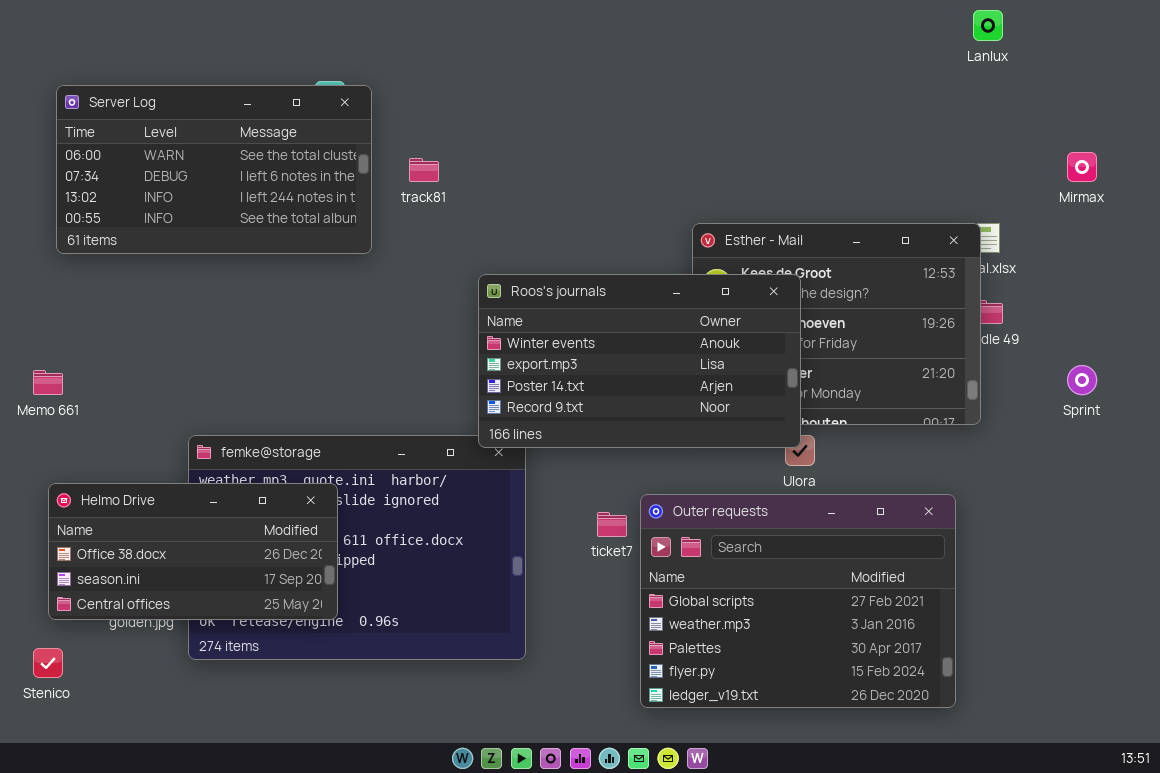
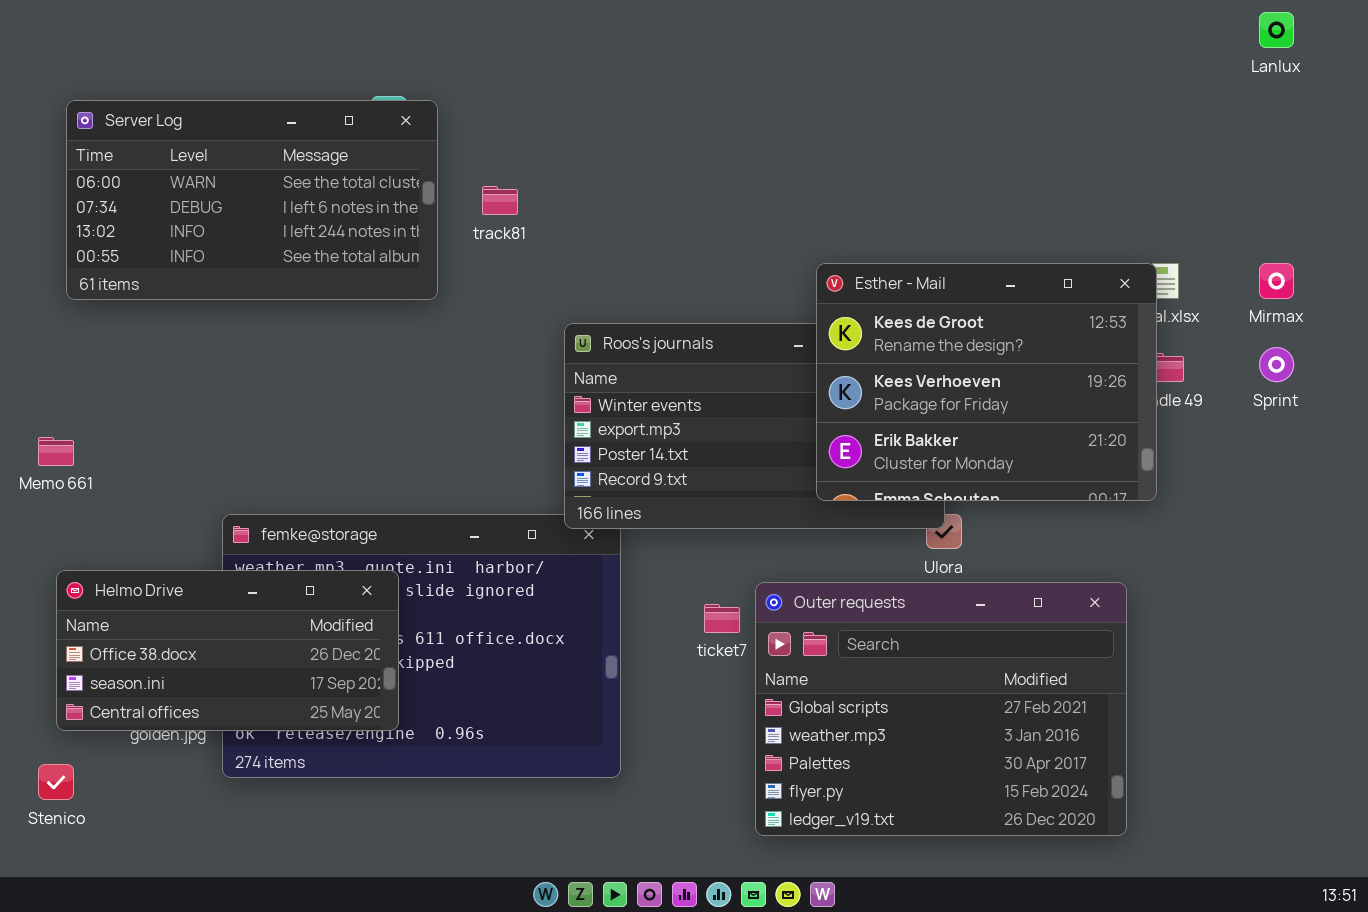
Lanlux: [973,10,1003,41] -> [1259,12,1294,48], moved
Mirmax: [1067,152,1097,182] -> [1259,263,1294,299], moved
Esther - Mail: [692,223,981,425] -> [816,263,1157,501], raised
Sprint: [1067,365,1097,395] -> [1259,347,1294,382], moved

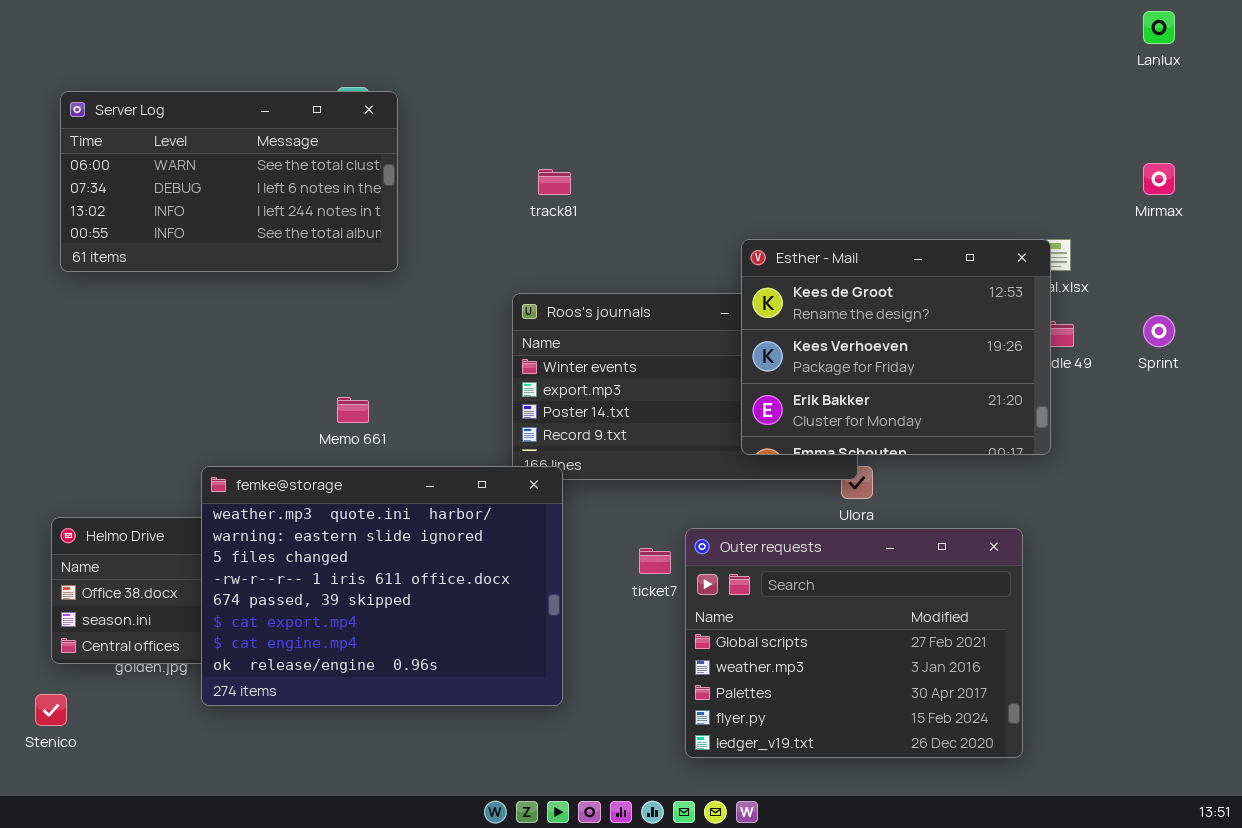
track81: [482,186,518,215] -> [538,169,571,195], moved
Mirmax: [1259,263,1294,299] -> [1143,163,1175,195], moved
Memo 661: [38,437,74,466] -> [337,397,369,423], moved
femke@storage: [222,514,621,778] -> [201,466,563,706], raised

